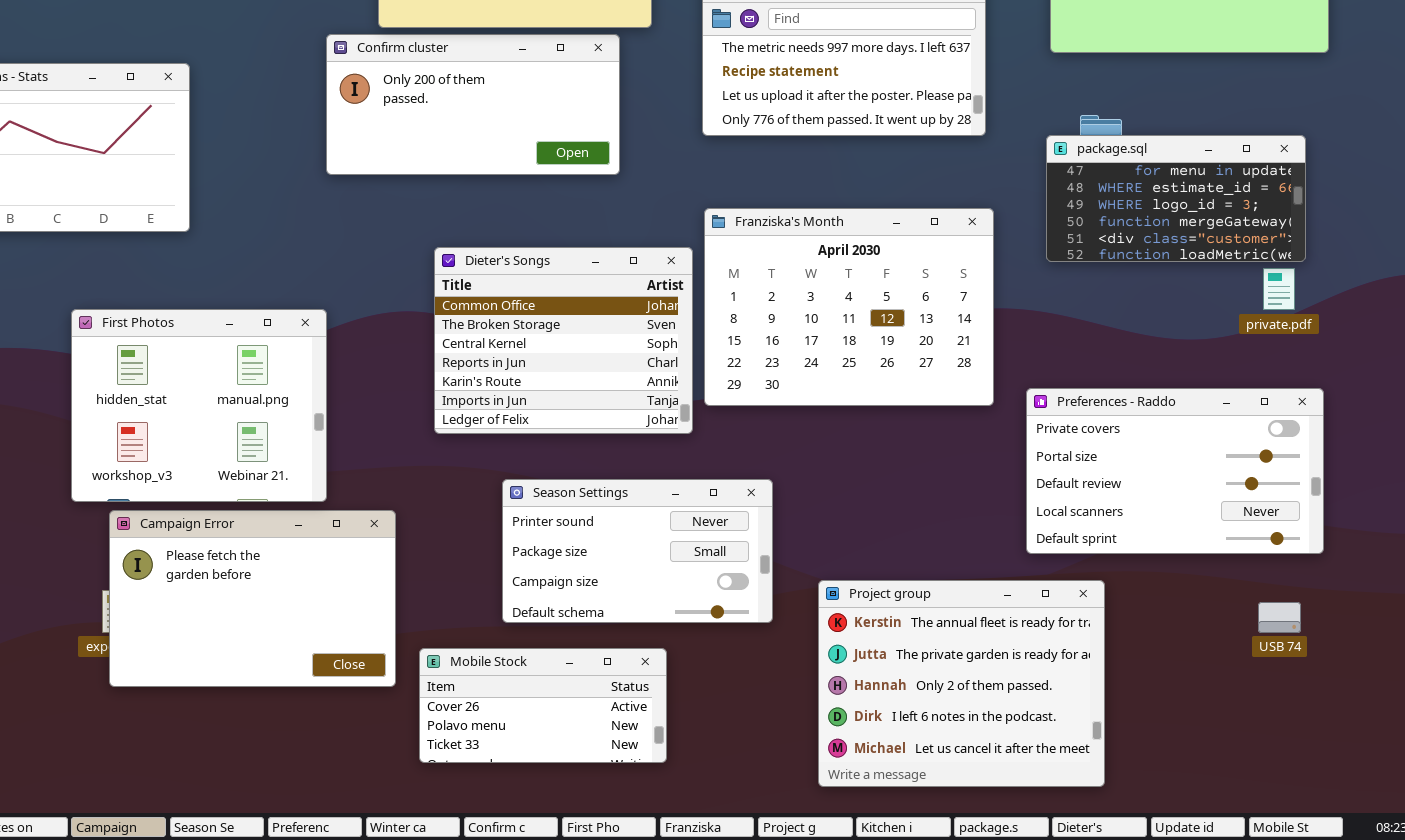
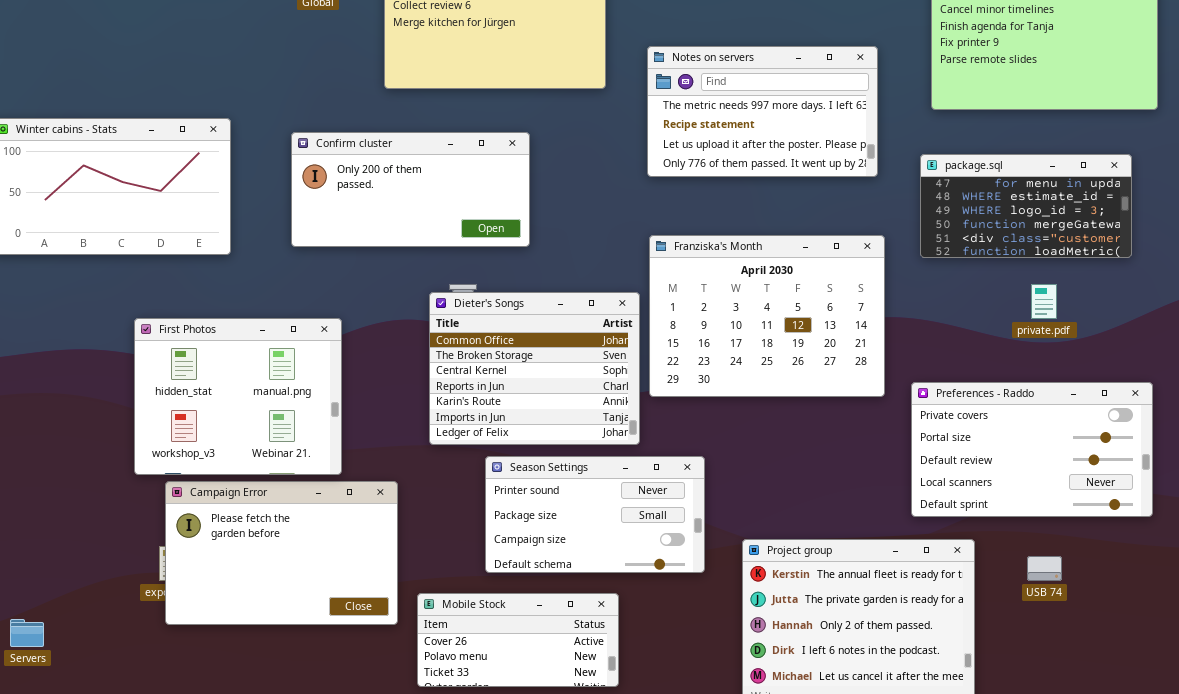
Confirm cluster: [326,34,620,175] -> [291,132,530,247], moved
package.sql: [1046,135,1306,262] -> [920,154,1132,258], moved
Dieter's Songs: [434,247,693,434] -> [429,292,640,445], moved
private.pdf: [1263,268,1295,310] -> [1031,284,1057,319], moved
USB 74: [1258,602,1301,633] -> [1027,556,1062,581], moved

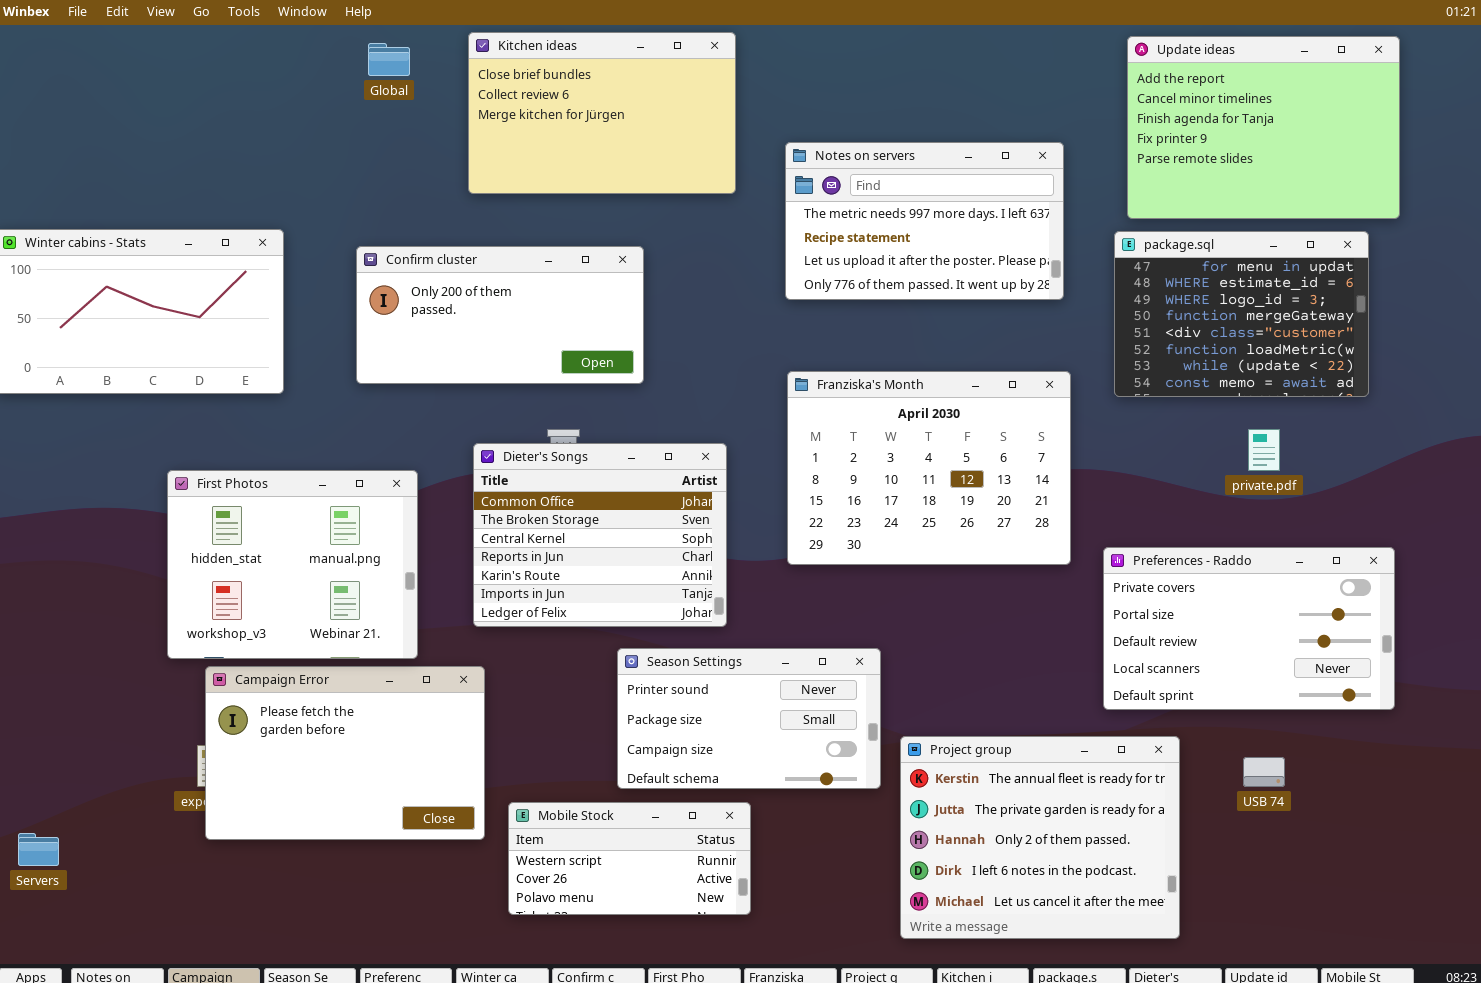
package.sql: [920,154,1132,258] -> [1114,231,1369,397], resized
Dieter's Songs: [429,292,640,445] -> [473,443,727,627], moved
Season Settings: [485,456,705,573] -> [617,648,881,789], moved
Mobile Stock: [417,593,619,687] -> [508,802,751,915], scrolled up 1 row

